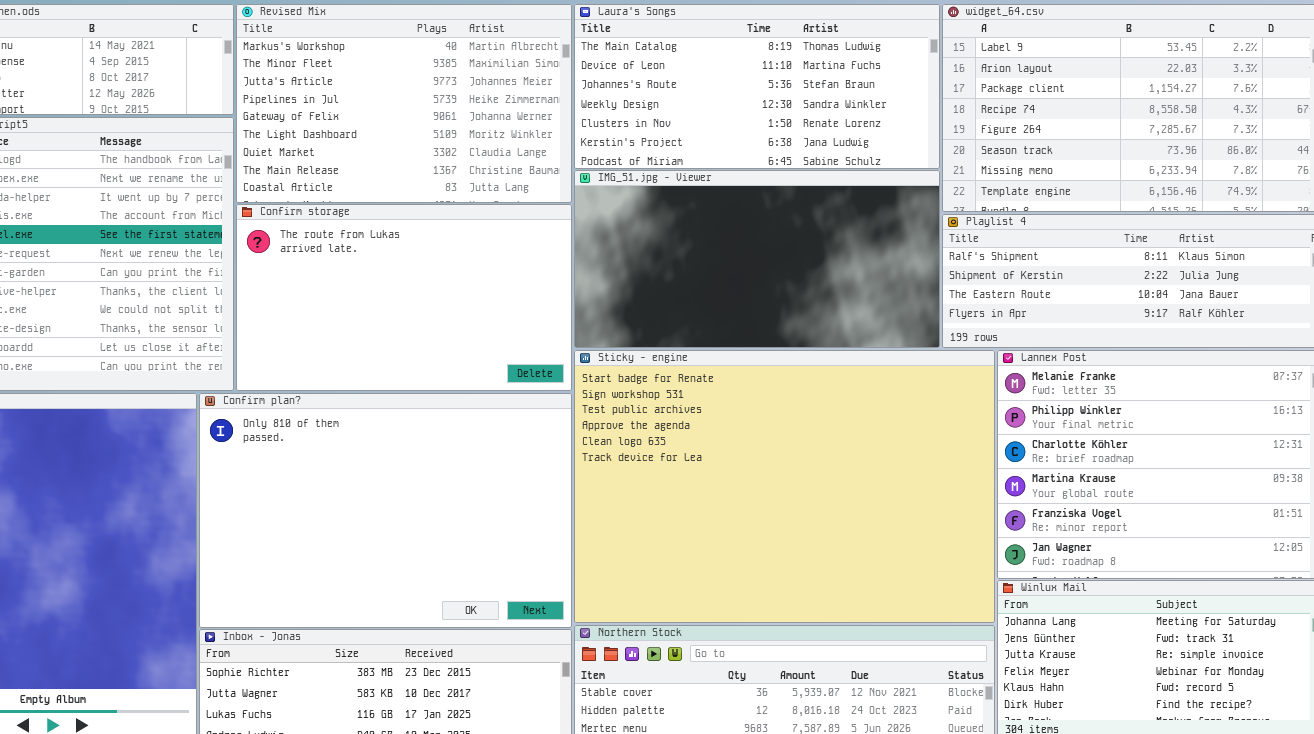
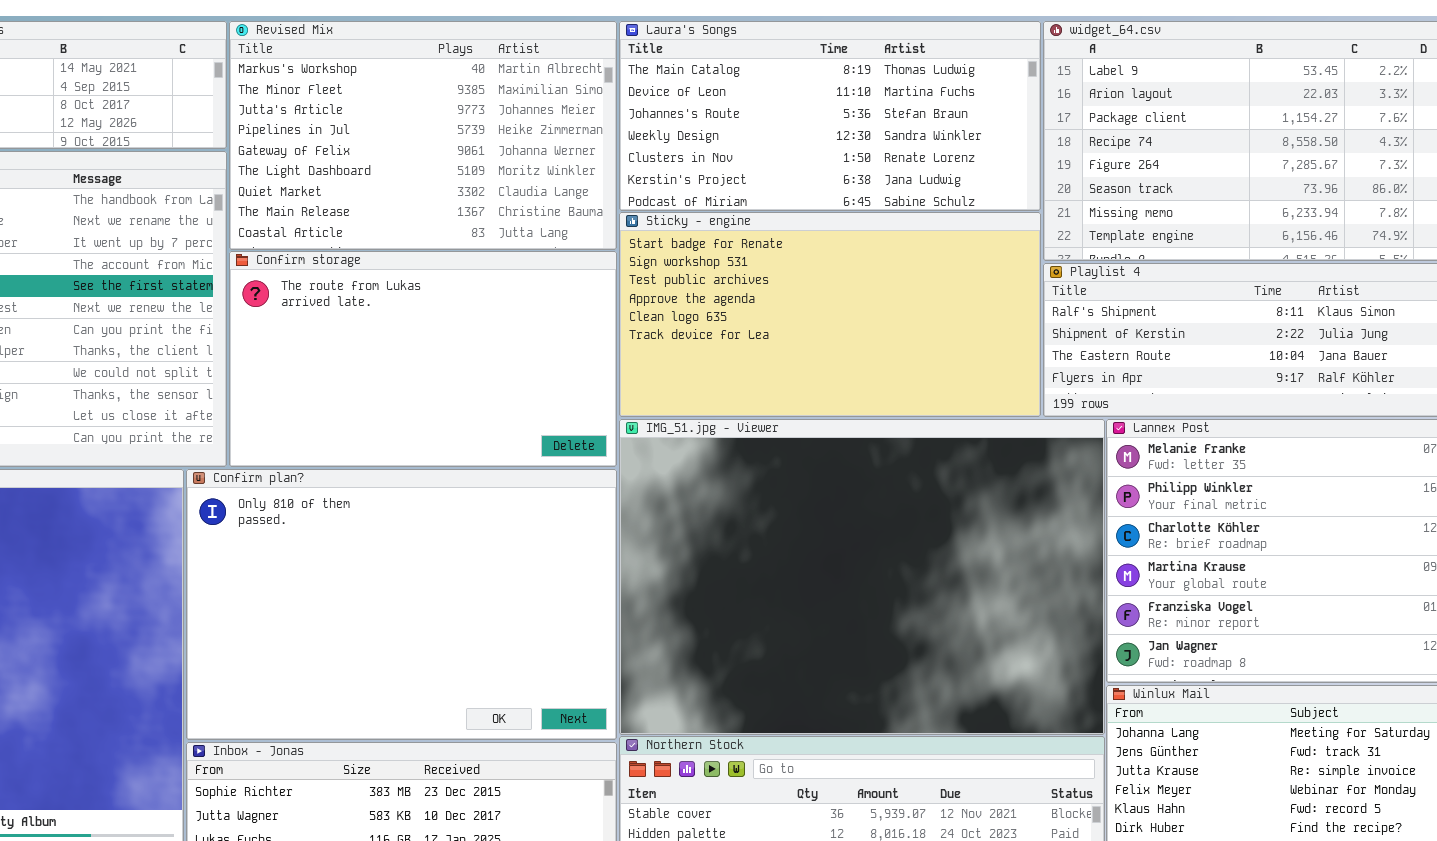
IMG_51.jpg - Viewer: [574,170,940,348] -> [619,419,1105,735], moved, resized
Sticky - engine: [574,350,995,623] -> [619,212,1041,417], moved, resized

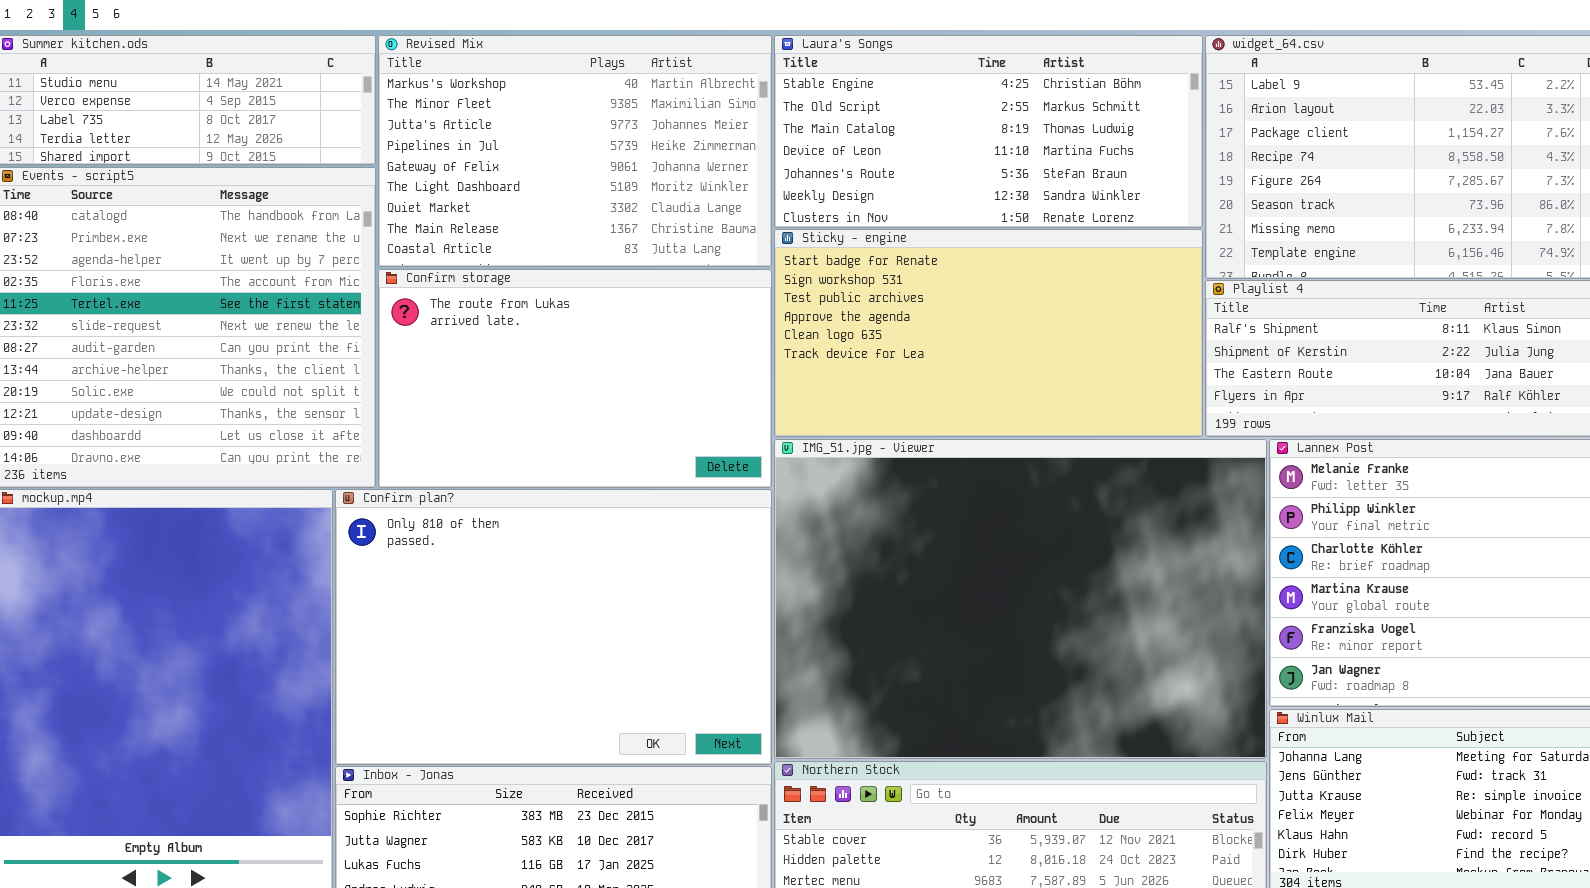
Laura's Songs: [619,21,1041,211] -> [774,35,1203,228], scrolled up 2 rows

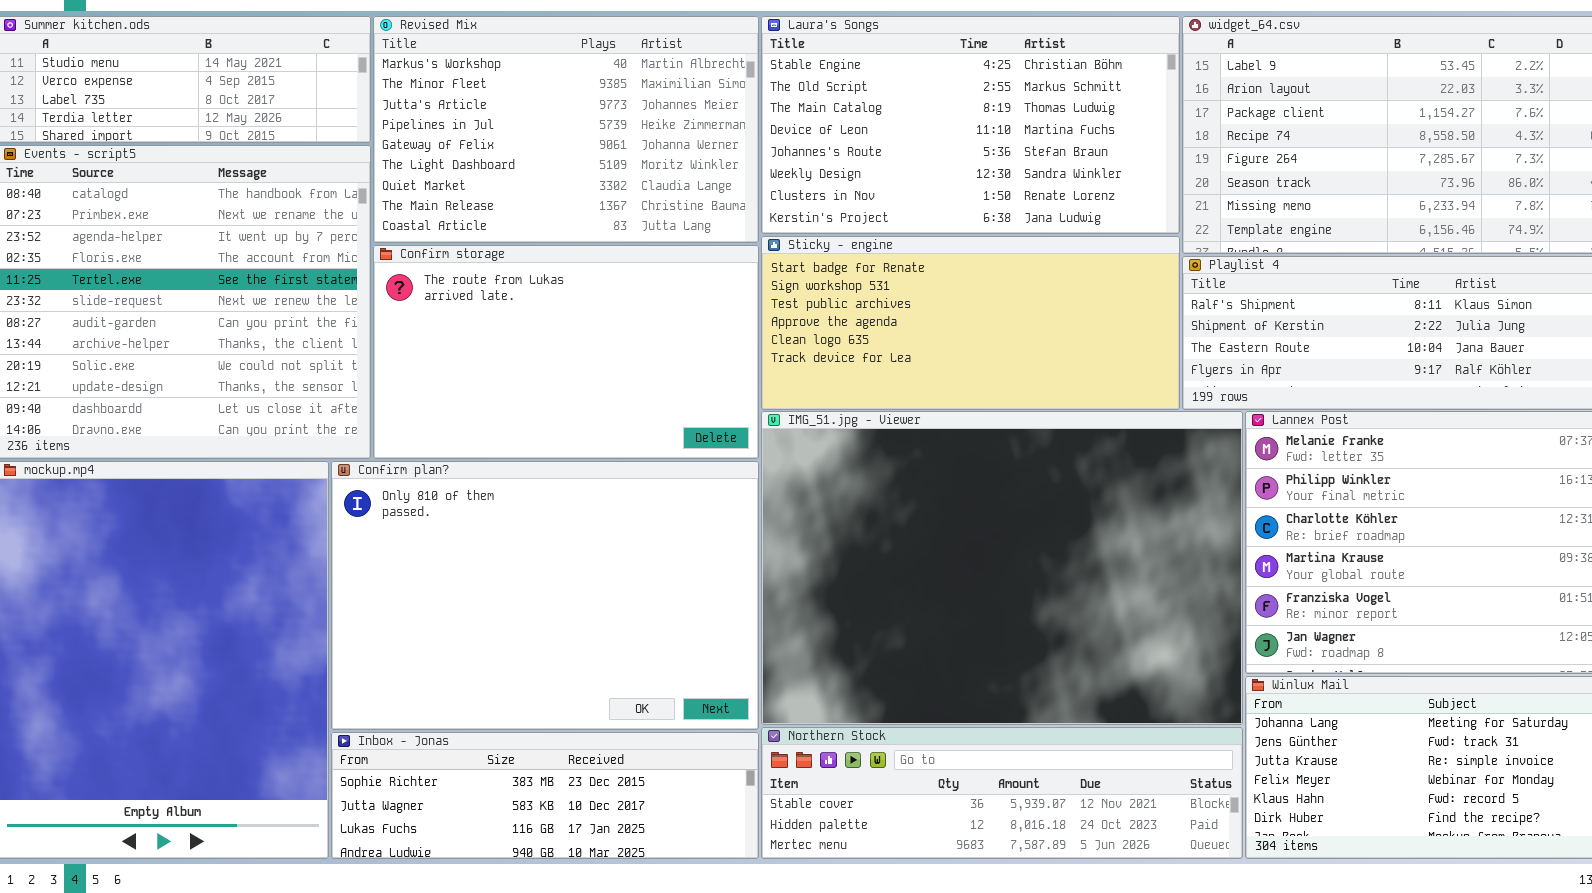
Laura's Songs: [774,35,1203,228] -> [761,16,1180,234], resized
Sticky - engine: [774,229,1203,437] -> [761,236,1180,410], resized

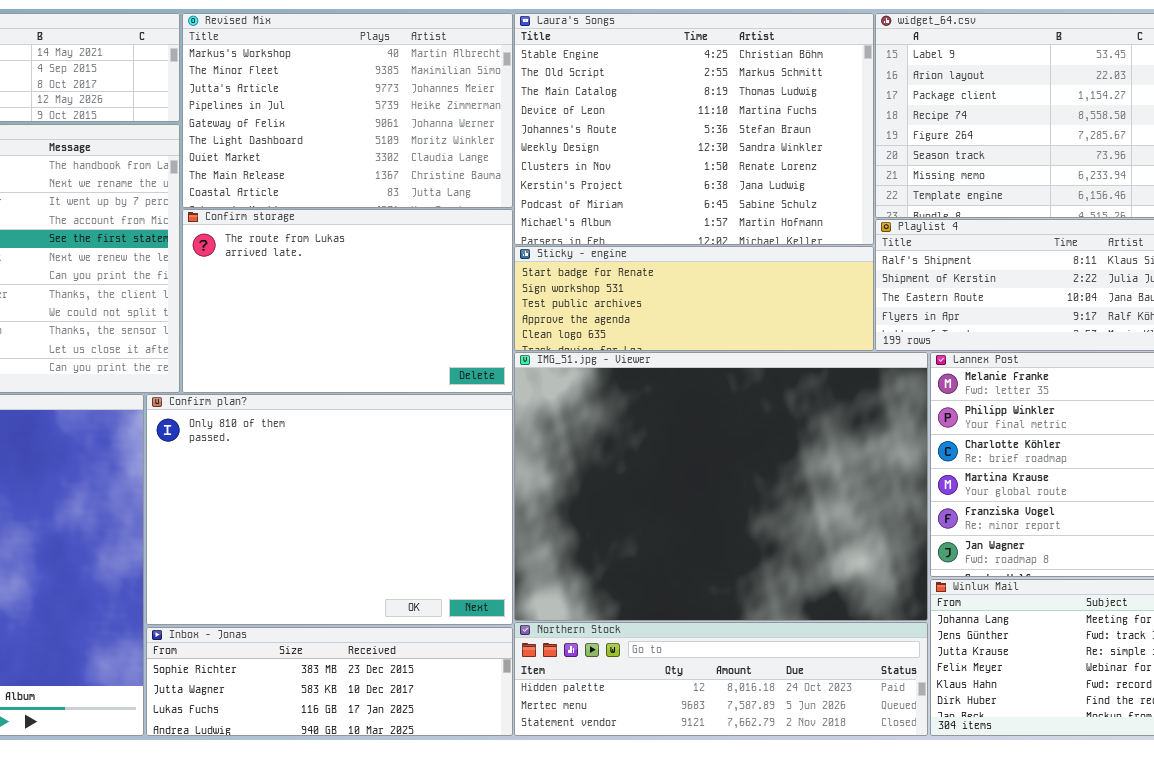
Laura's Songs: [761,16,1180,234] -> [514,13,874,245], resized
Sticky - engine: [761,236,1180,410] -> [514,246,874,351], resized
Northern Stock: [761,727,1243,859] -> [514,622,928,736], scrolled down 1 row

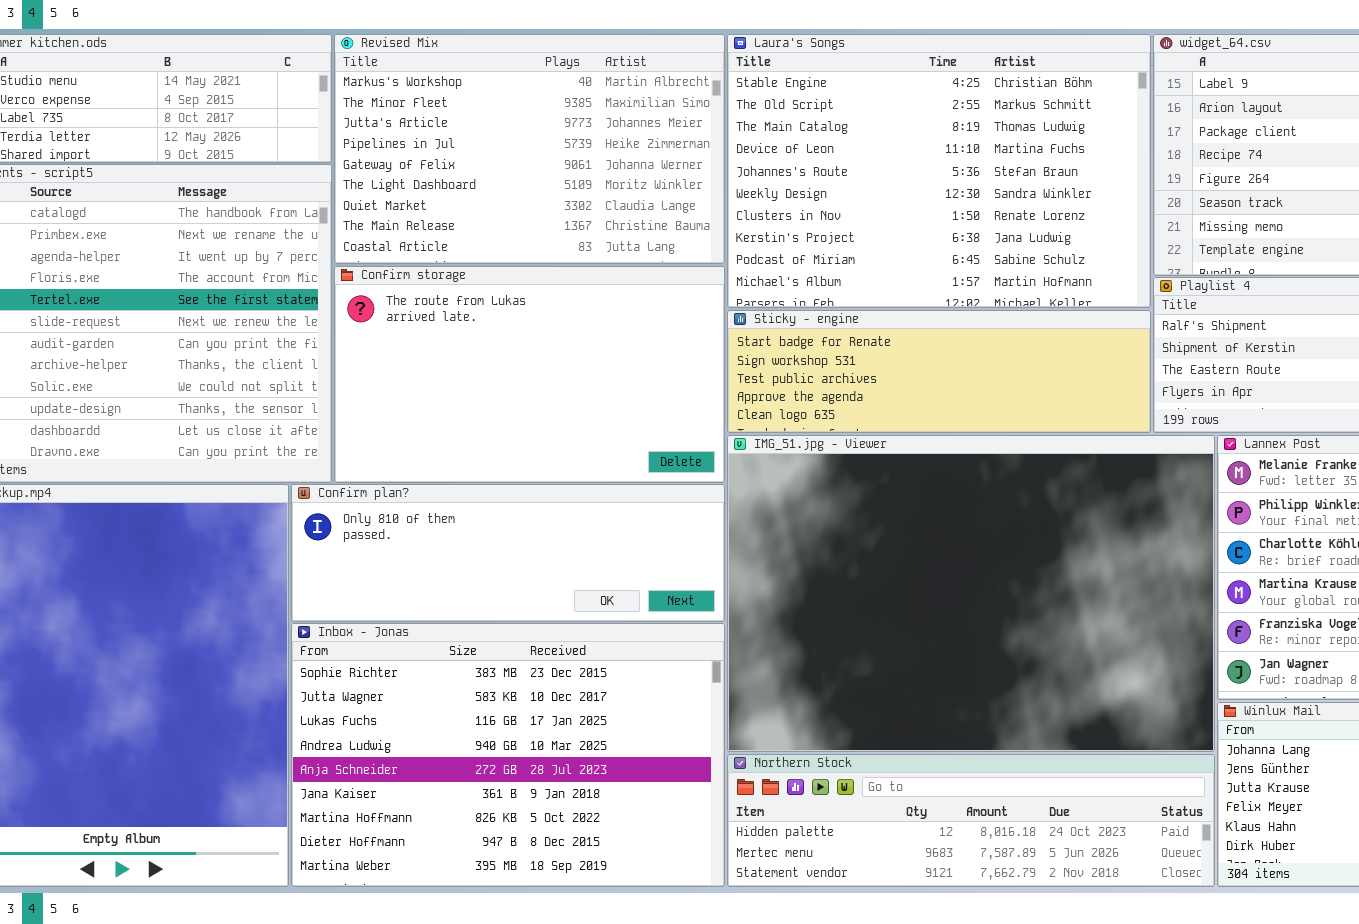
Confirm plan?: [146,394,513,625] -> [291,484,725,622], resized
Inbox - Jonas: [146,627,513,736] -> [291,623,725,887], resized

